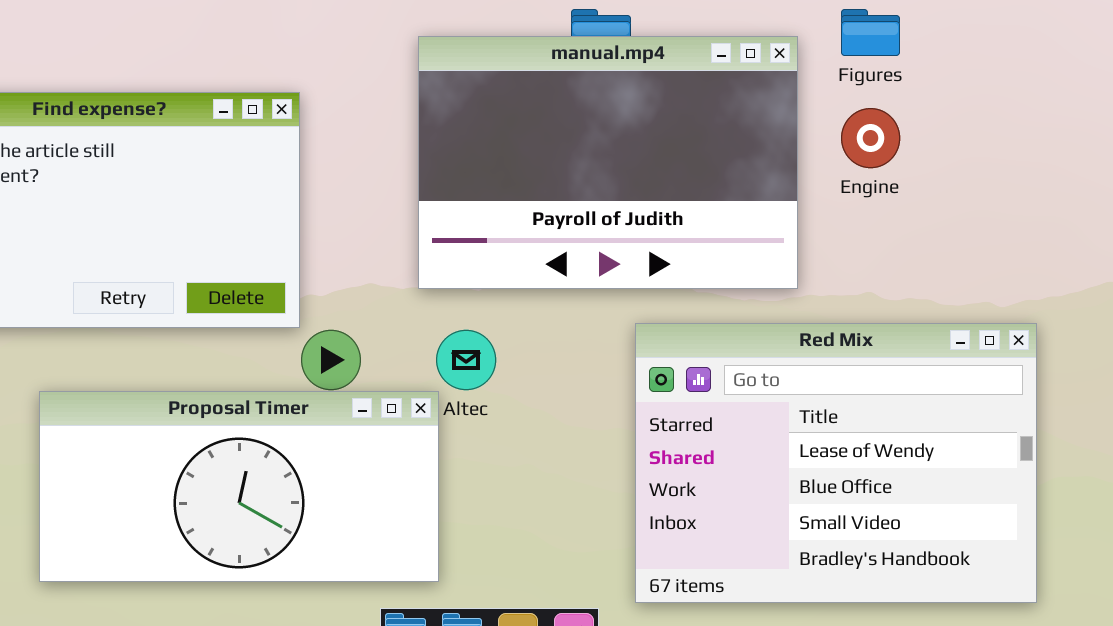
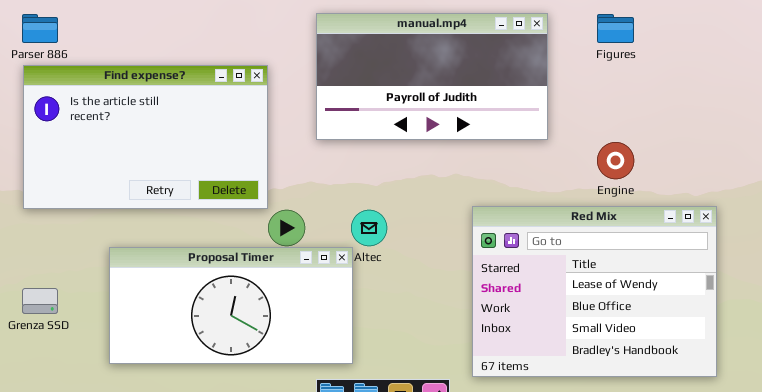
manual.mp4: [418,36,798,289] -> [316,13,548,140], moved, resized
Engine: [841,108,900,168] -> [597,142,634,179], moved

